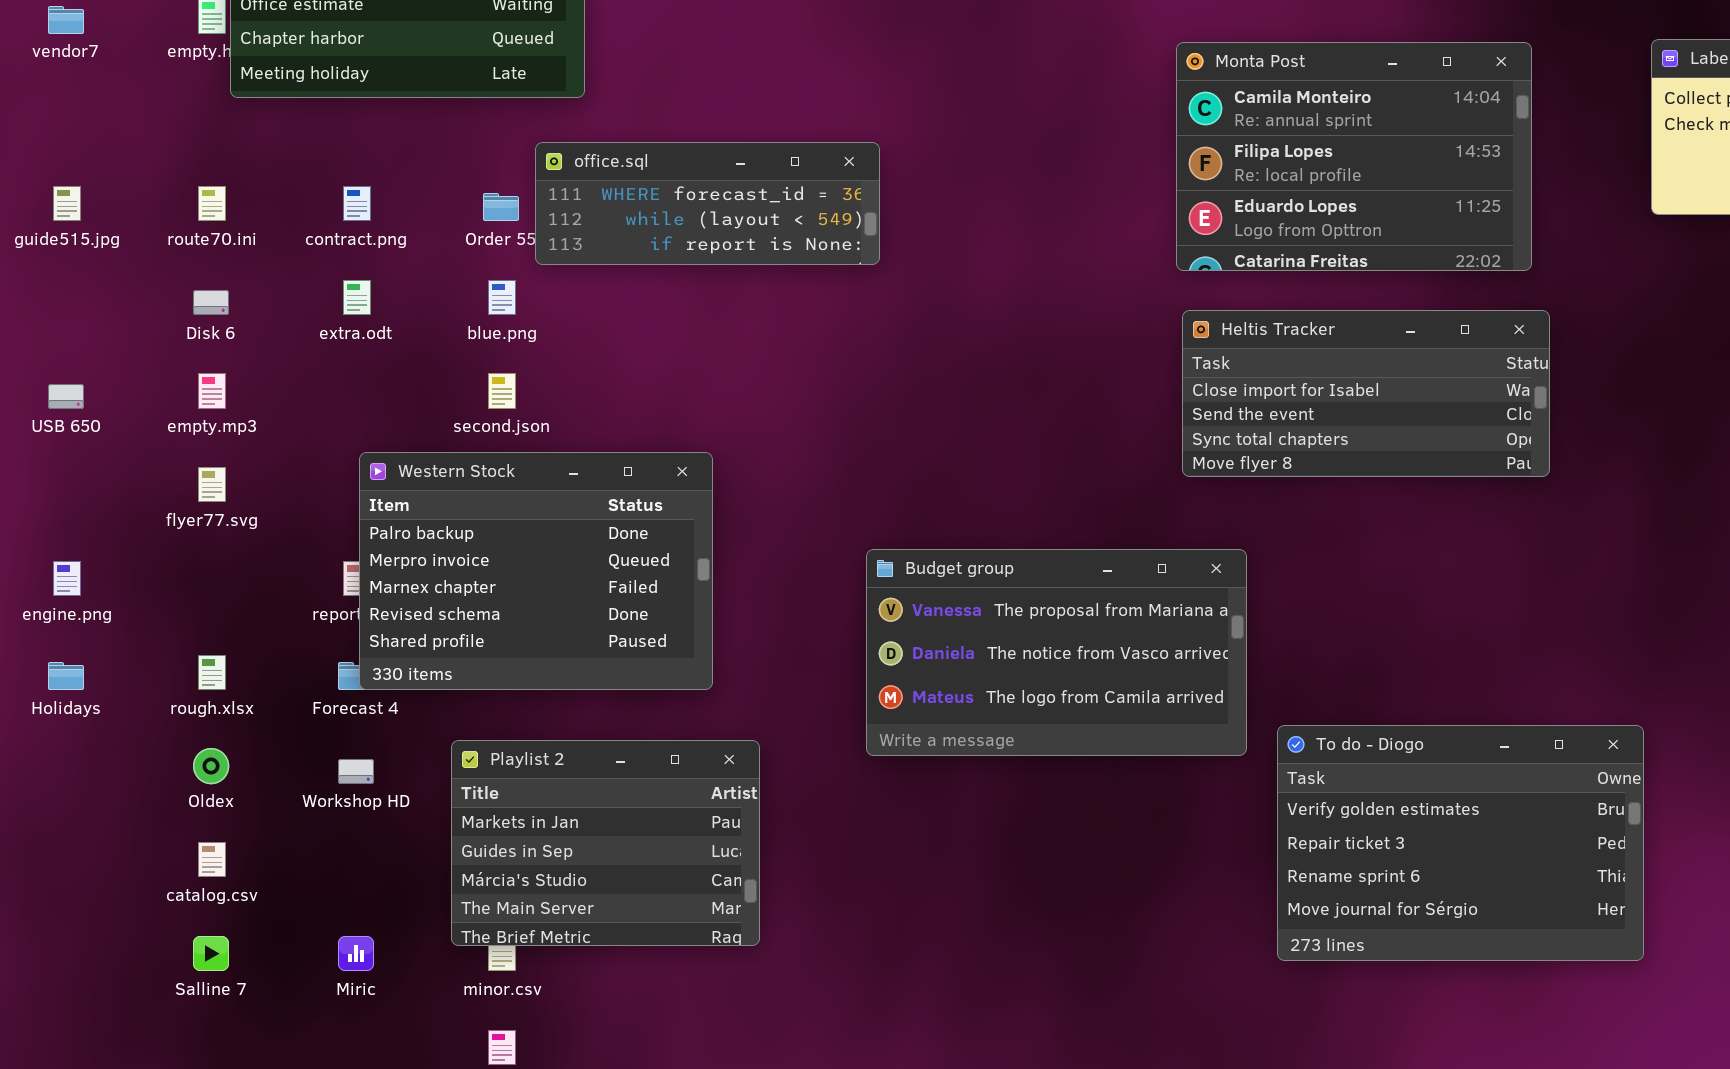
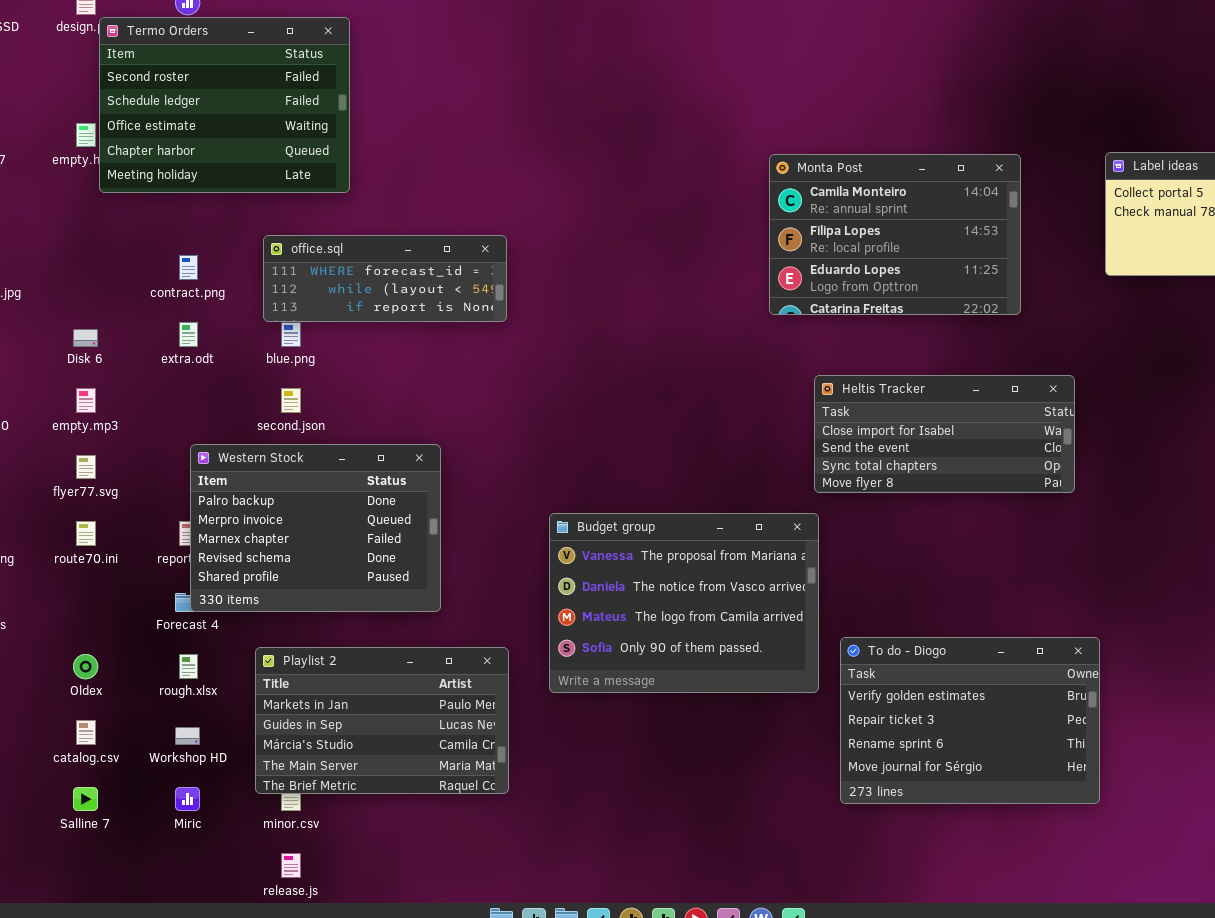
office.sql: [535,142,880,265] -> [263,235,507,322], moved
route70.ini: [198,186,226,221] -> [76,521,96,546], moved
Heltis Tracker: [1182,310,1550,477] -> [814,375,1075,493], moved
Budget group: [866,549,1247,756] -> [549,513,819,693], resized
rough.xlsx: [198,655,226,690] -> [179,654,198,679], moved
Playlist 2: [451,740,760,946] -> [255,647,509,794], resized
Workshop HD: [338,759,374,784] -> [175,727,200,745], moved

